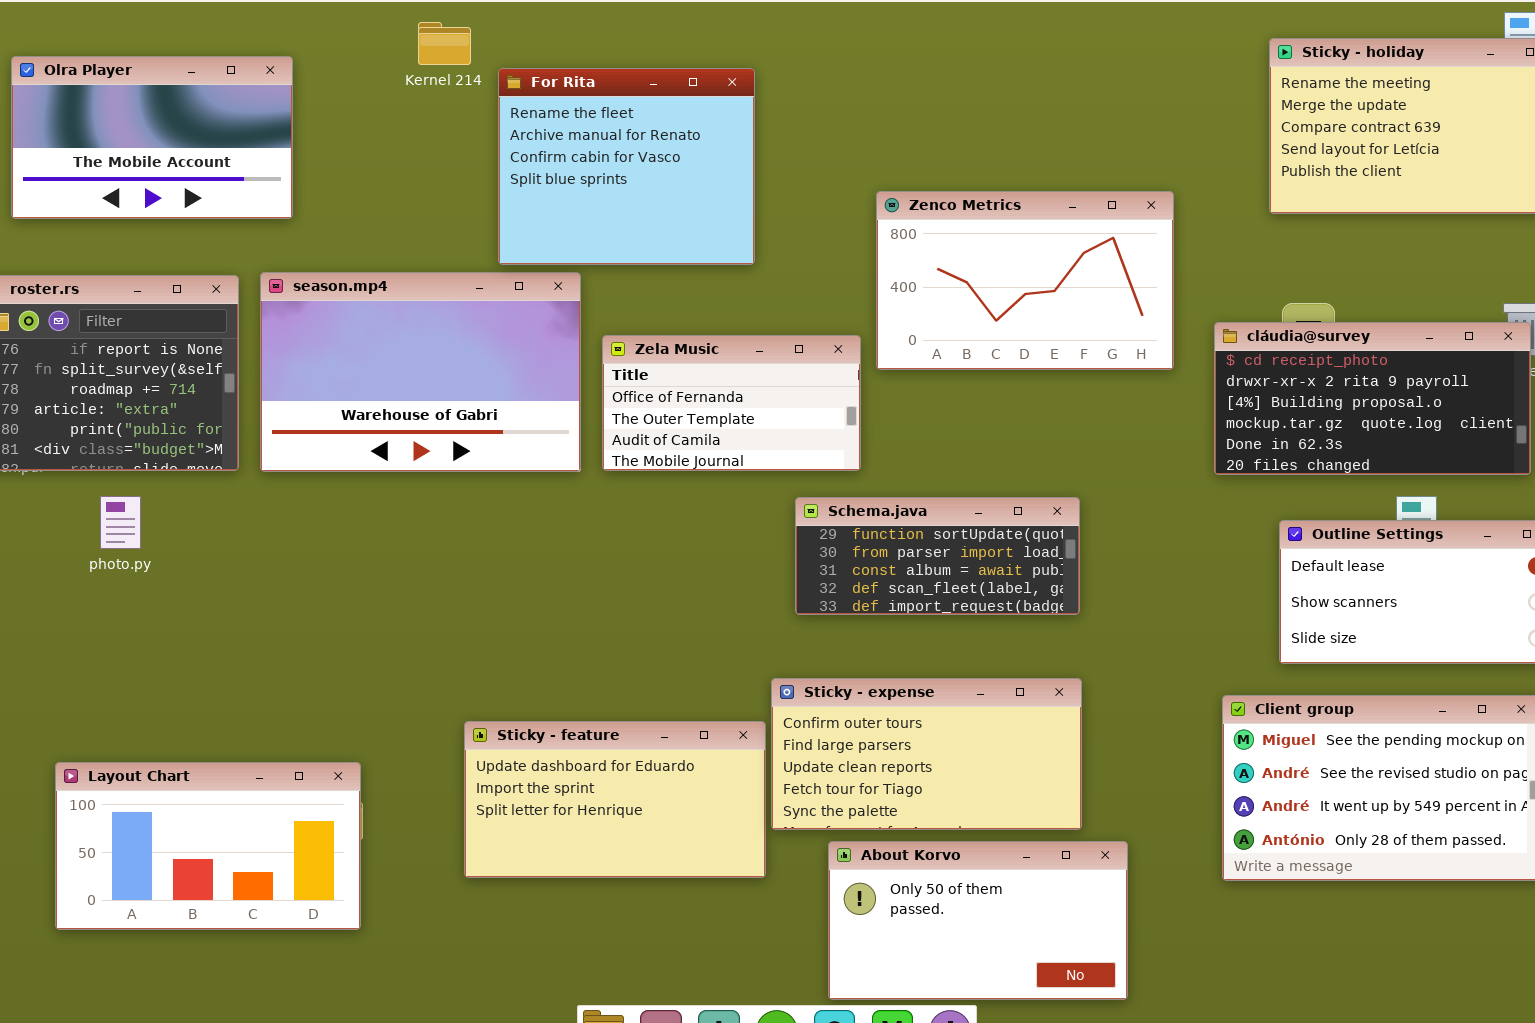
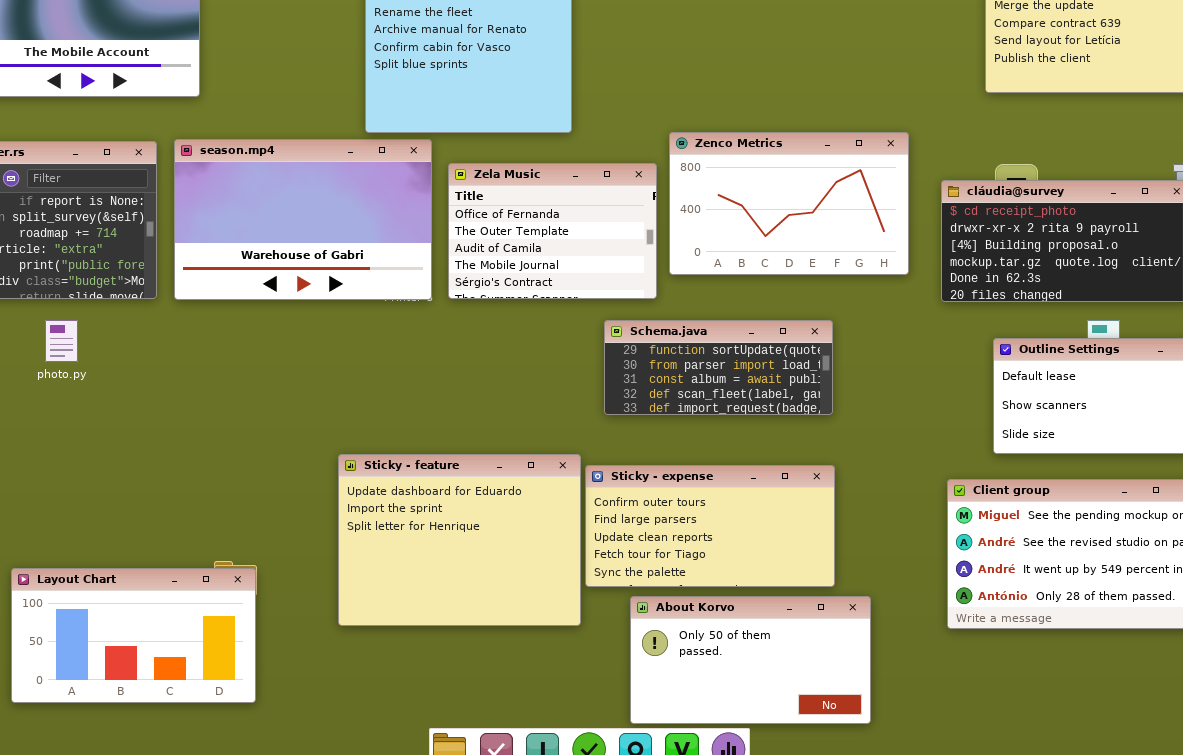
Zenco Metrics: [876,191,1174,370] -> [669,132,909,275], moved
Zela Music: [602,335,861,471] -> [448,163,657,299], resized
Sticky - feature: [464,721,766,878] -> [338,454,581,626], resized
Layout Chart: [55,762,361,930] -> [11,568,256,703], moved

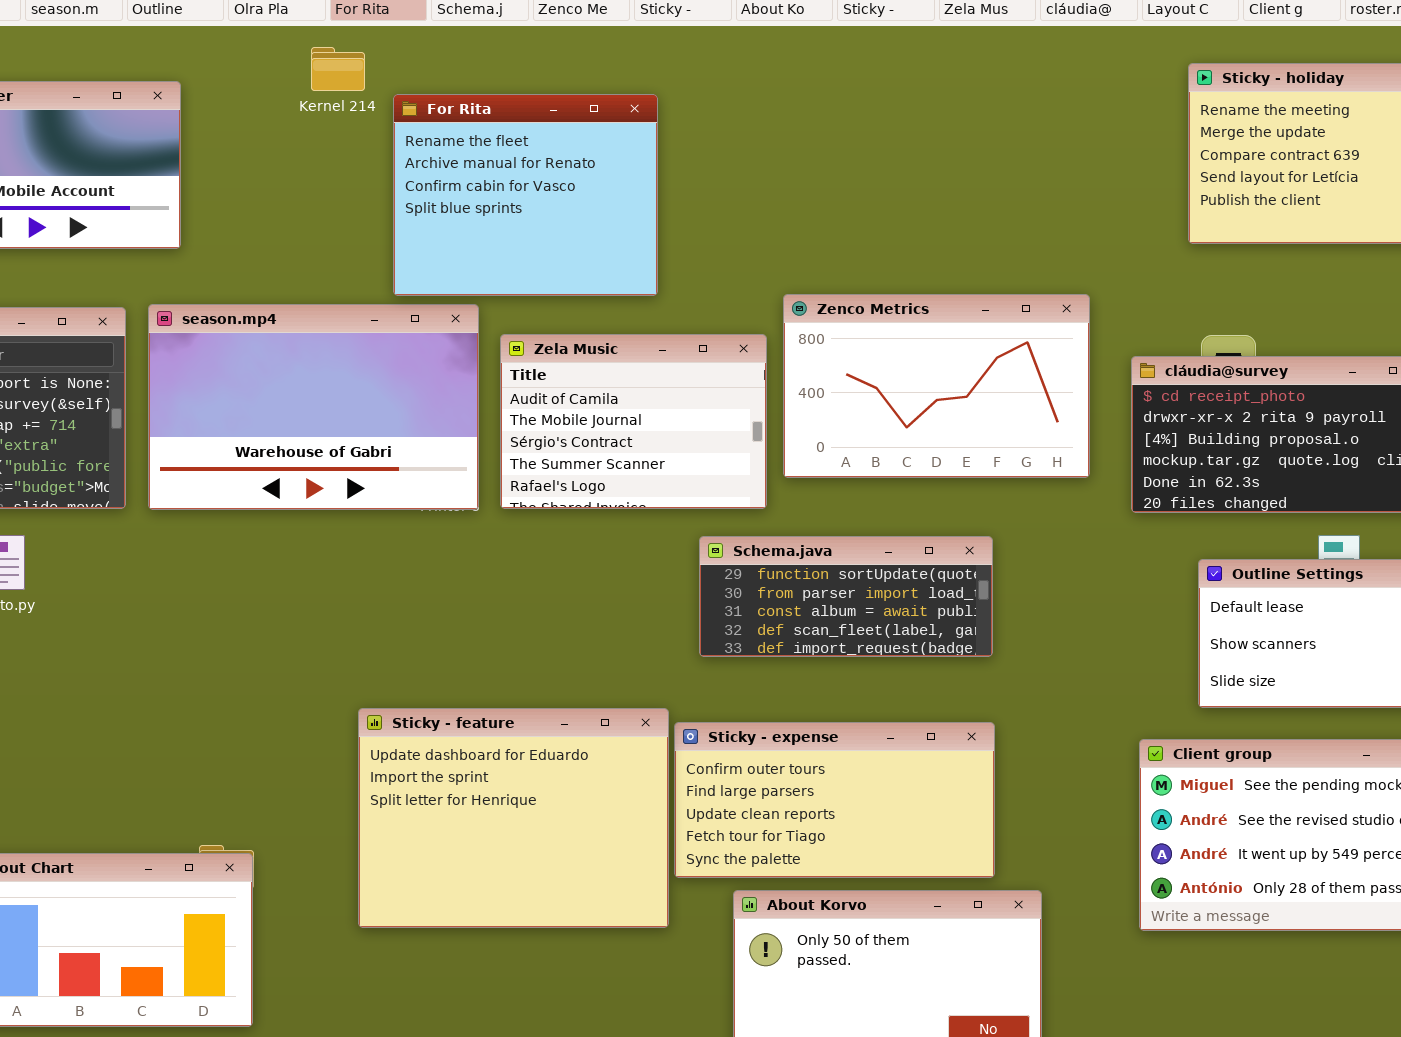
Zela Music: [448,163,657,299] -> [500,334,767,509], scrolled down 2 rows

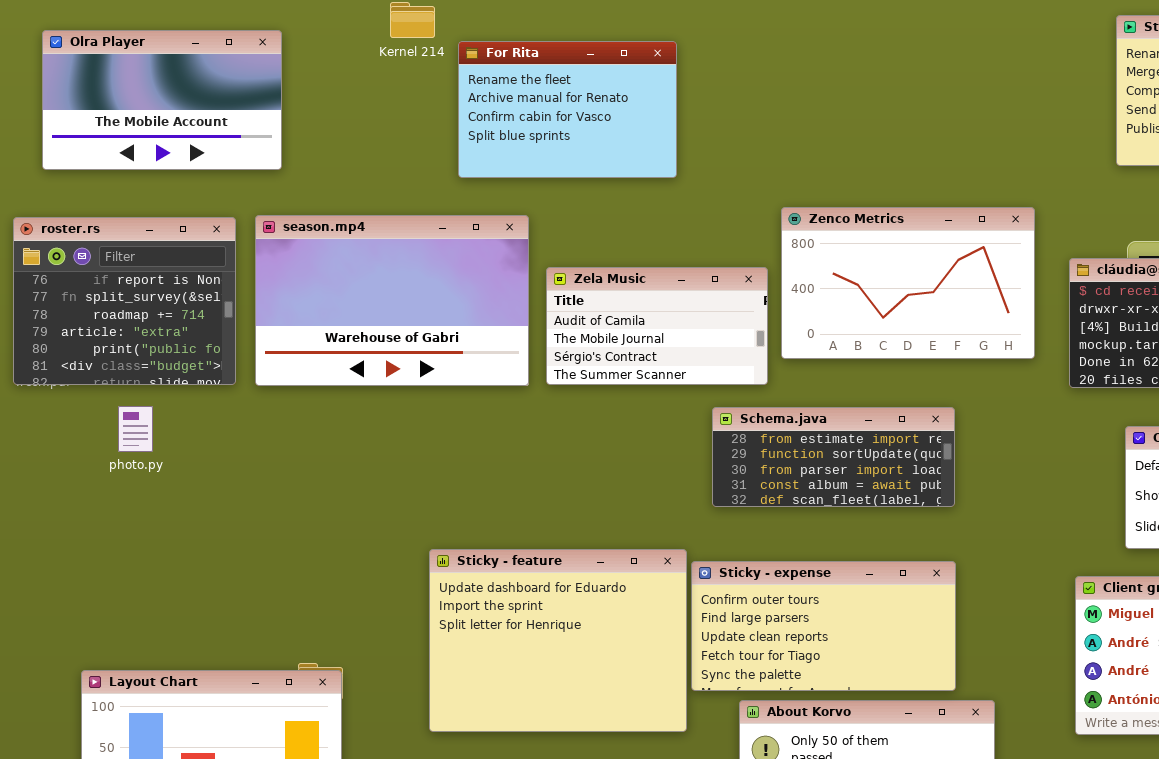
For Rita: [393,94,658,296] -> [458,41,677,178], resized
Zela Music: [500,334,767,509] -> [546,267,768,385], resized
Schema.java: [699,536,993,657] -> [712,407,955,507], scrolled up 1 row

